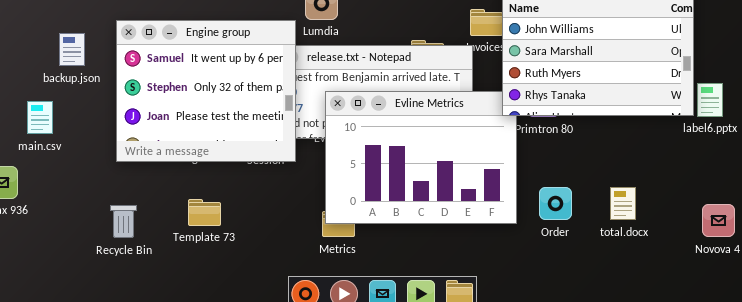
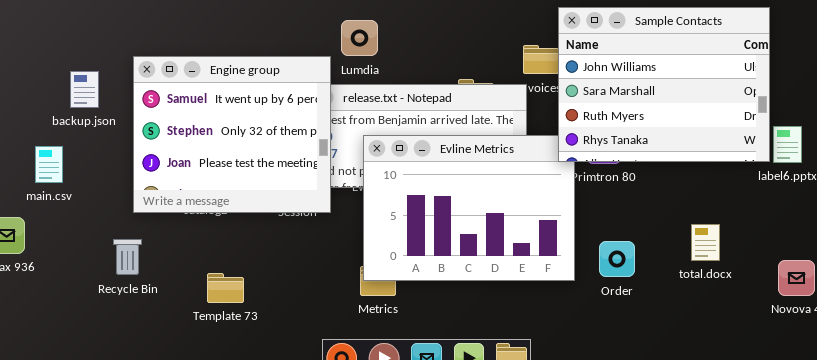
total.docx: [610,187,636,220] -> [691,224,720,261], moved
Template 73: [188,199,221,226] -> [207,273,244,303], moved
Recycle Bin: [110,205,137,238] -> [113,239,142,275], moved

